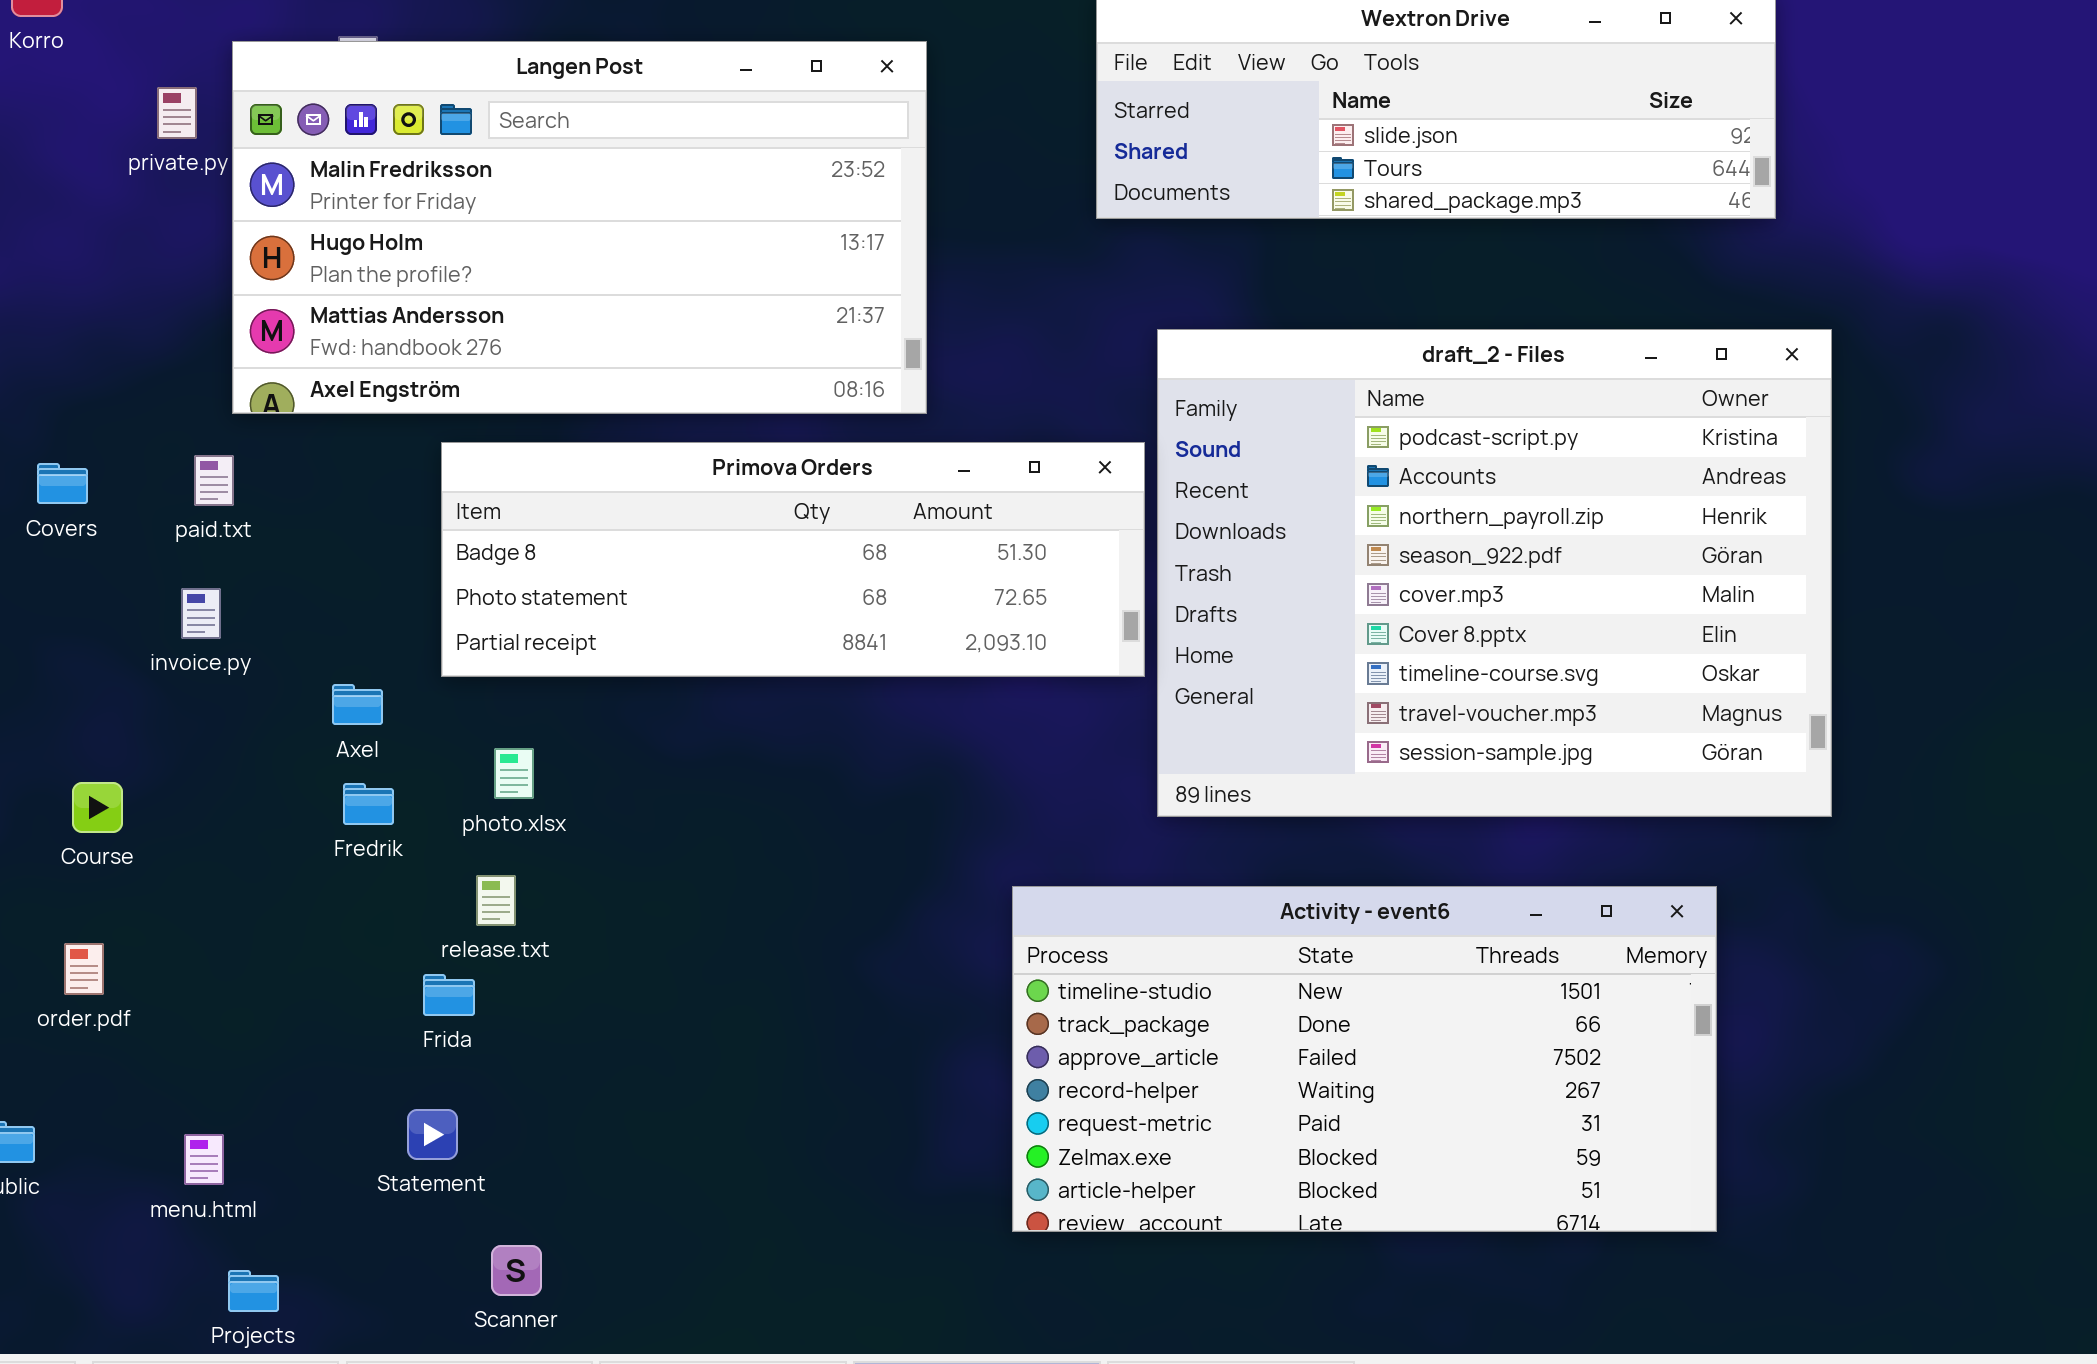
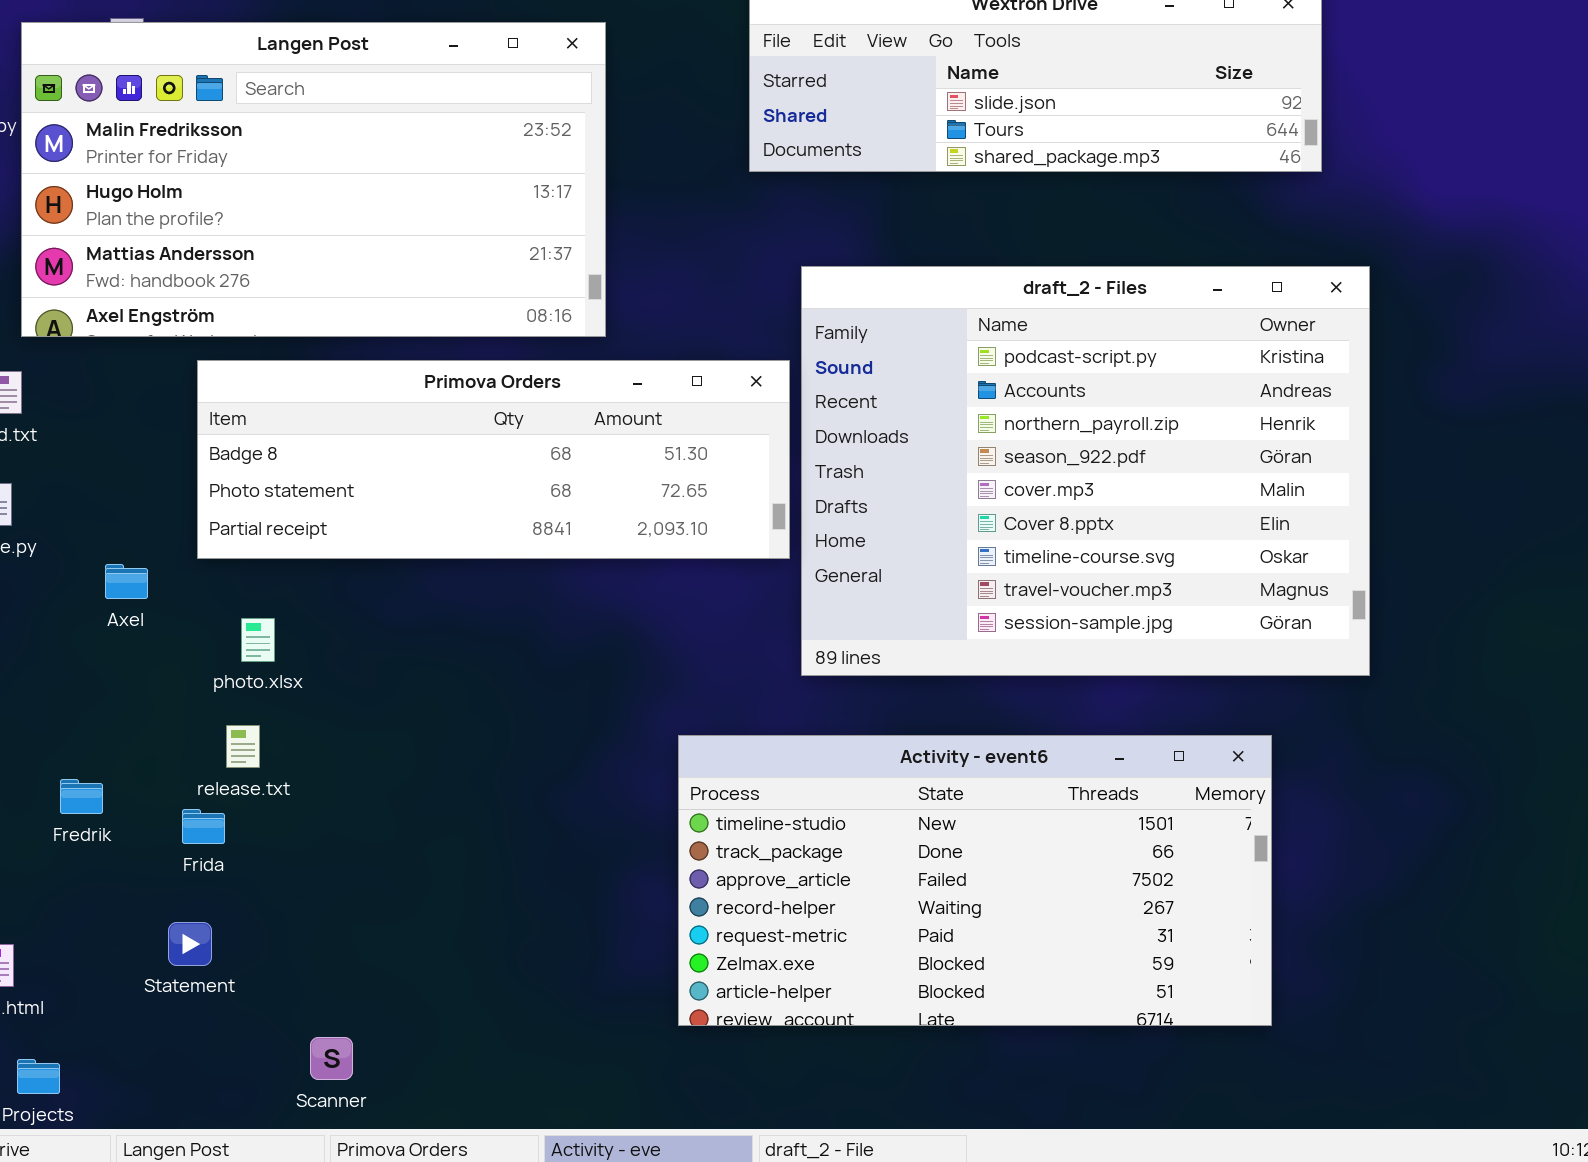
Fredrik: [343,783,394,825] -> [60,779,103,814], moved
Scanner: [491,1245,542,1296] -> [310,1037,353,1080], moved

